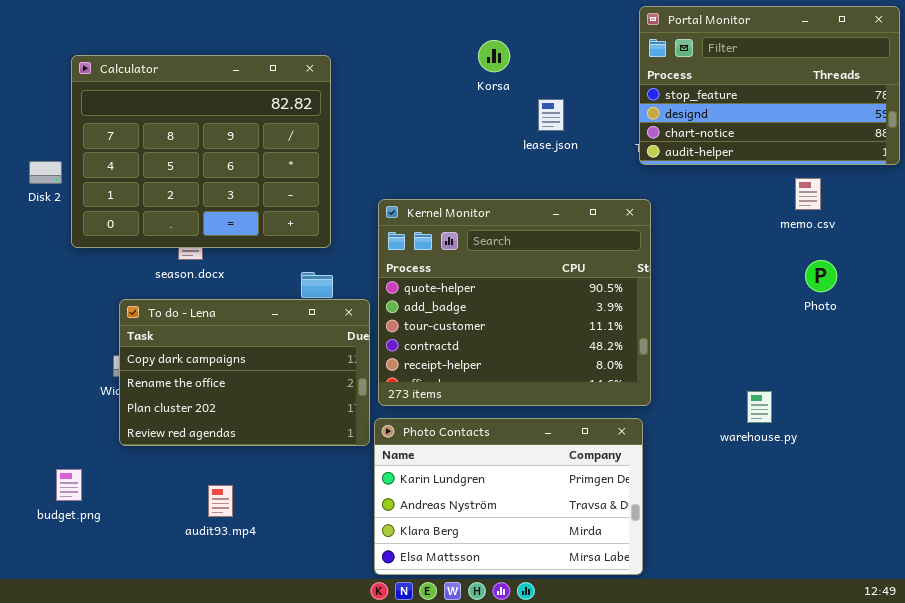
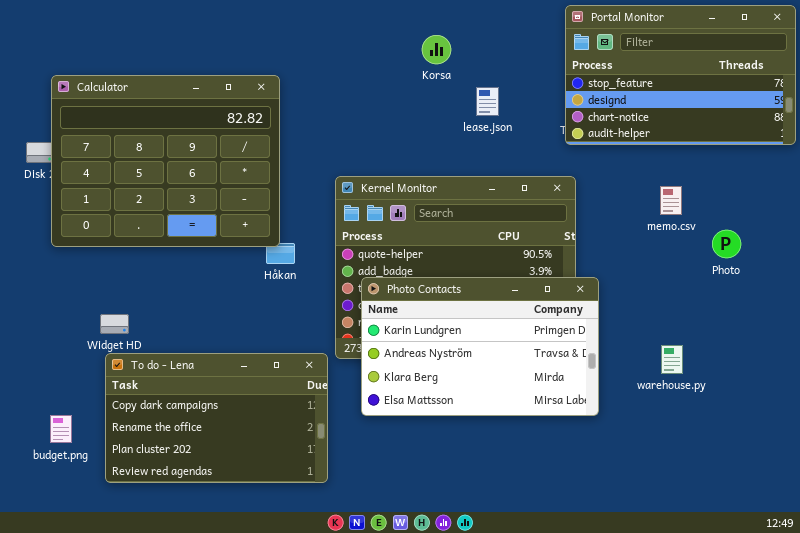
Calculator: [71,55,331,248] -> [51,75,280,247], moved
memo.csv: [795,178,821,210] -> [660,186,682,215], moved
To do - Lena: [119,299,370,446] -> [105,353,328,483], moved
Photo Contacts: [374,418,643,575] -> [361,277,599,416], moved

